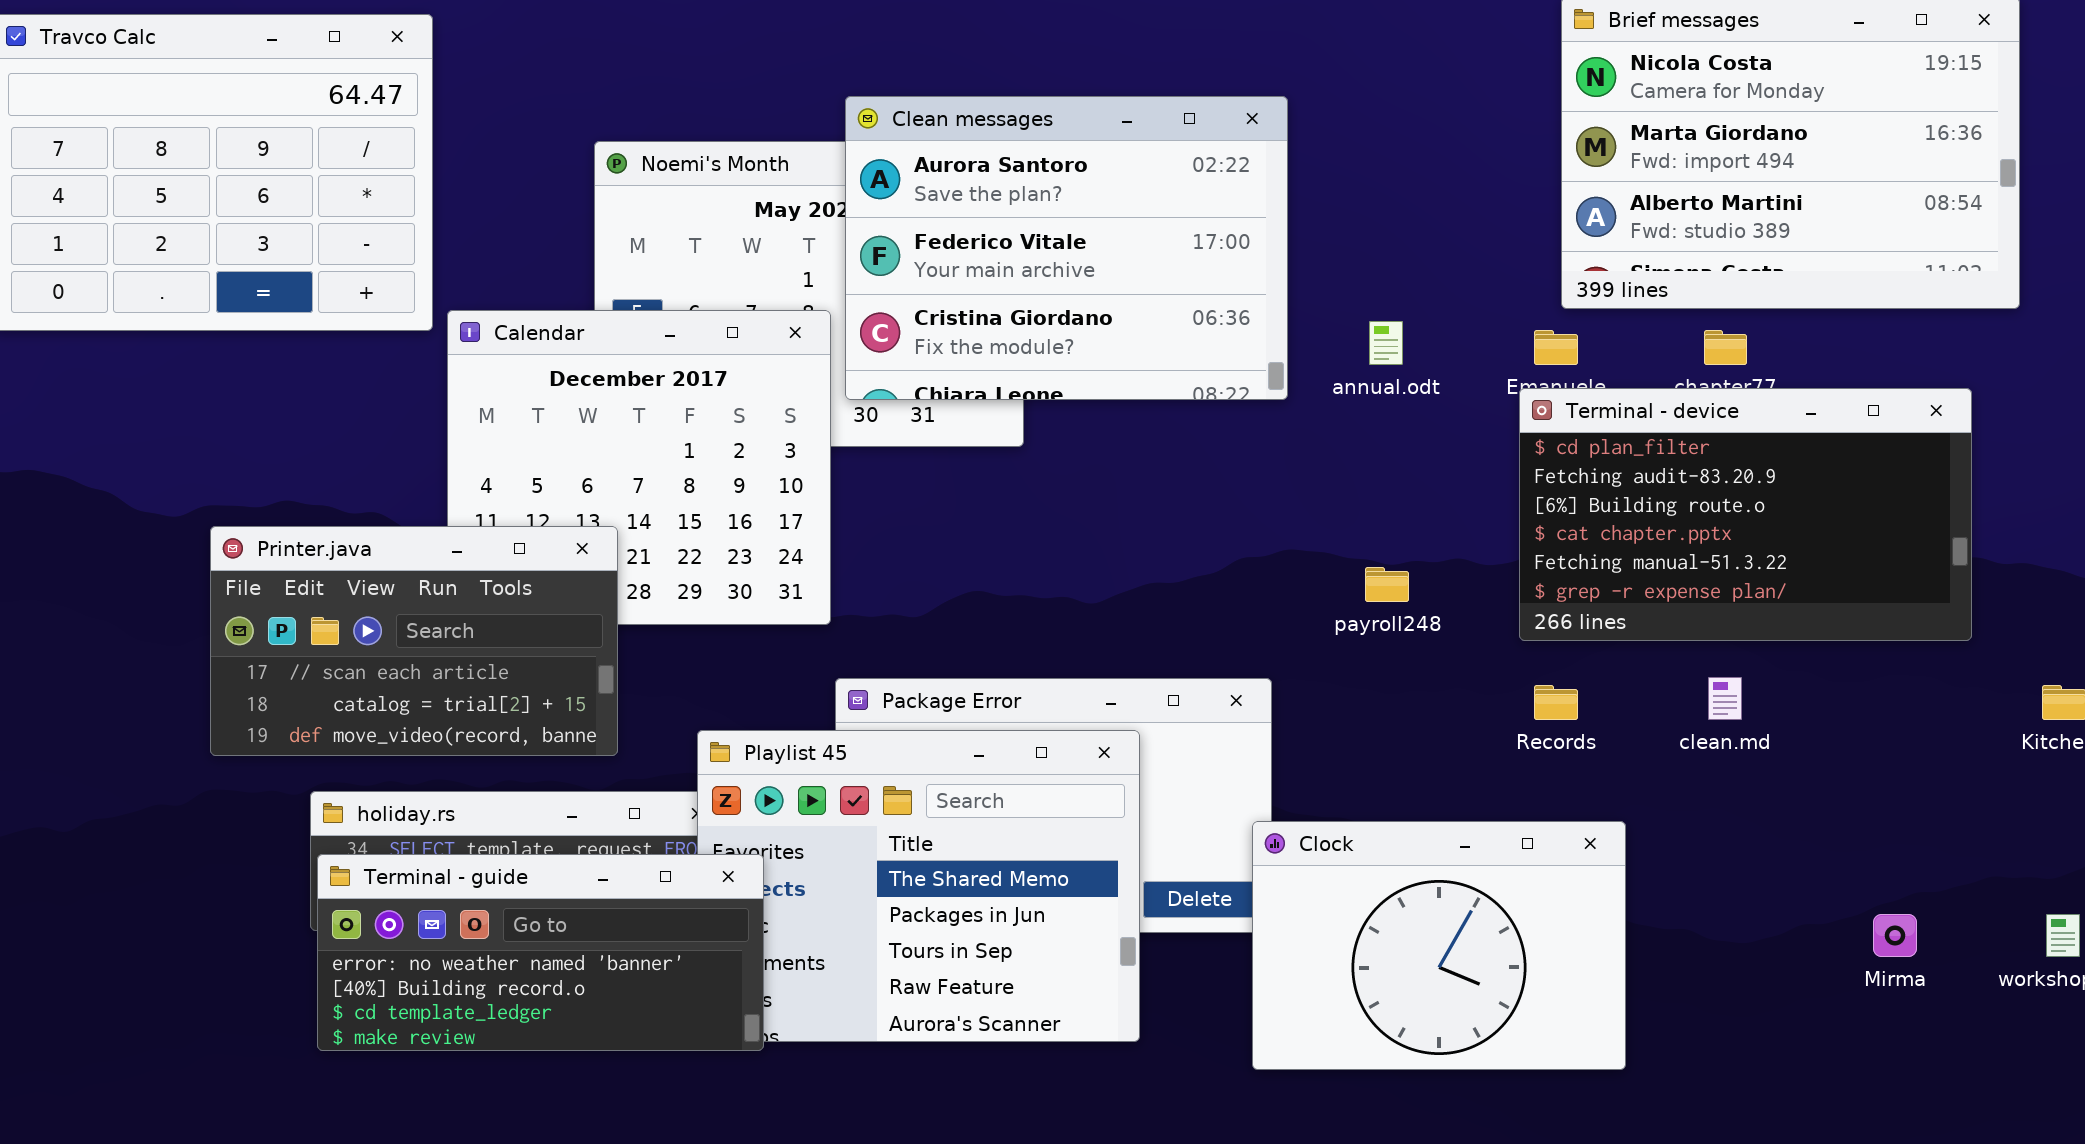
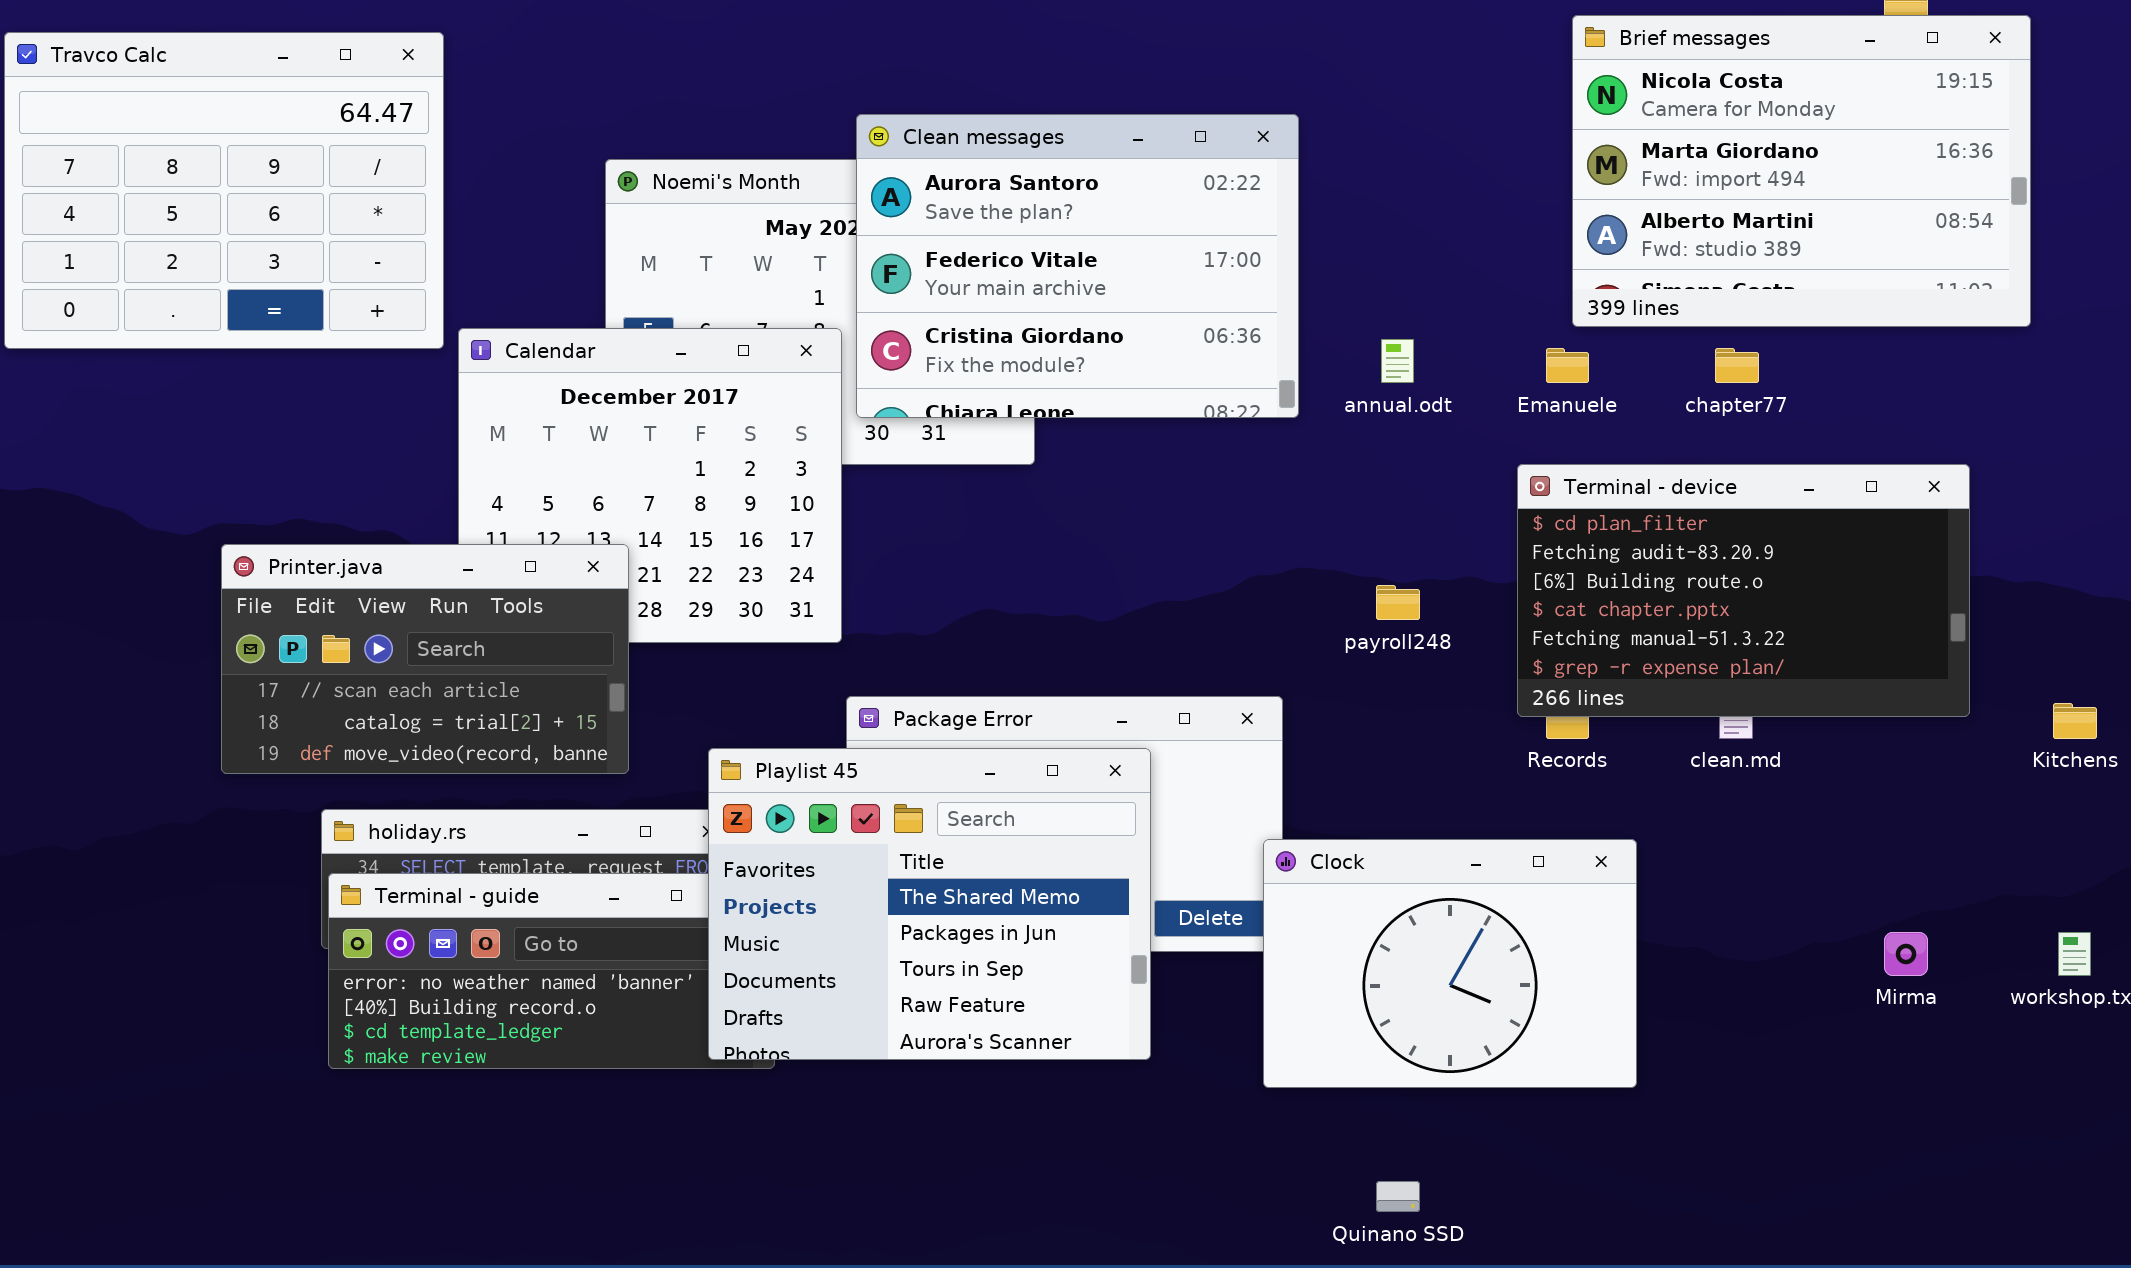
Terminal - device: [1519,388,1972,641] -> [1517,464,1970,717], moved
Playlist 45: [697,730,1140,1042] -> [708,748,1151,1060], raised

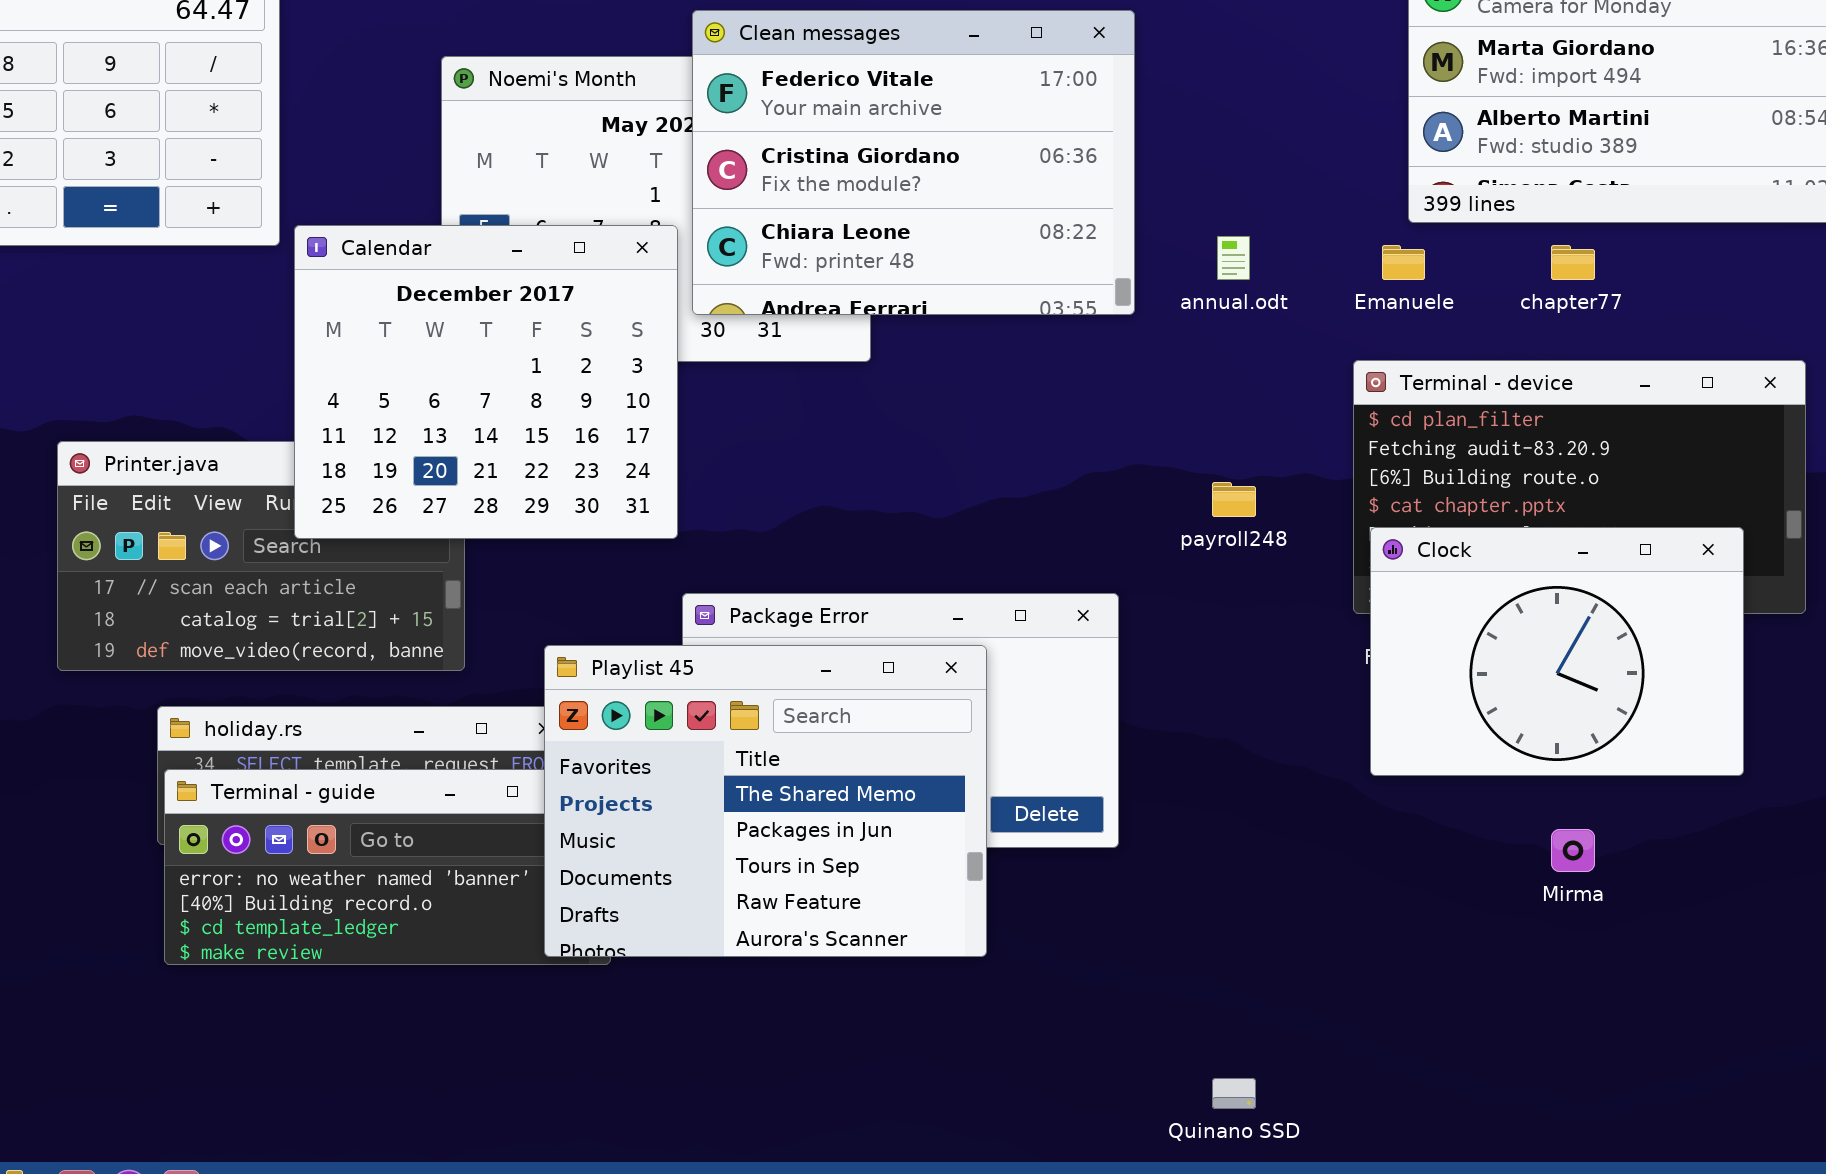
Clean messages: [856,114,1299,418] -> [692,10,1135,315], scrolled down 1 row
Calendar: [458,328,842,643] -> [294,225,678,539], raised
Clock: [1263,839,1637,1088] -> [1370,527,1744,776], moved
Mirma: [1884,932,1928,976] -> [1551,829,1595,872], moved

